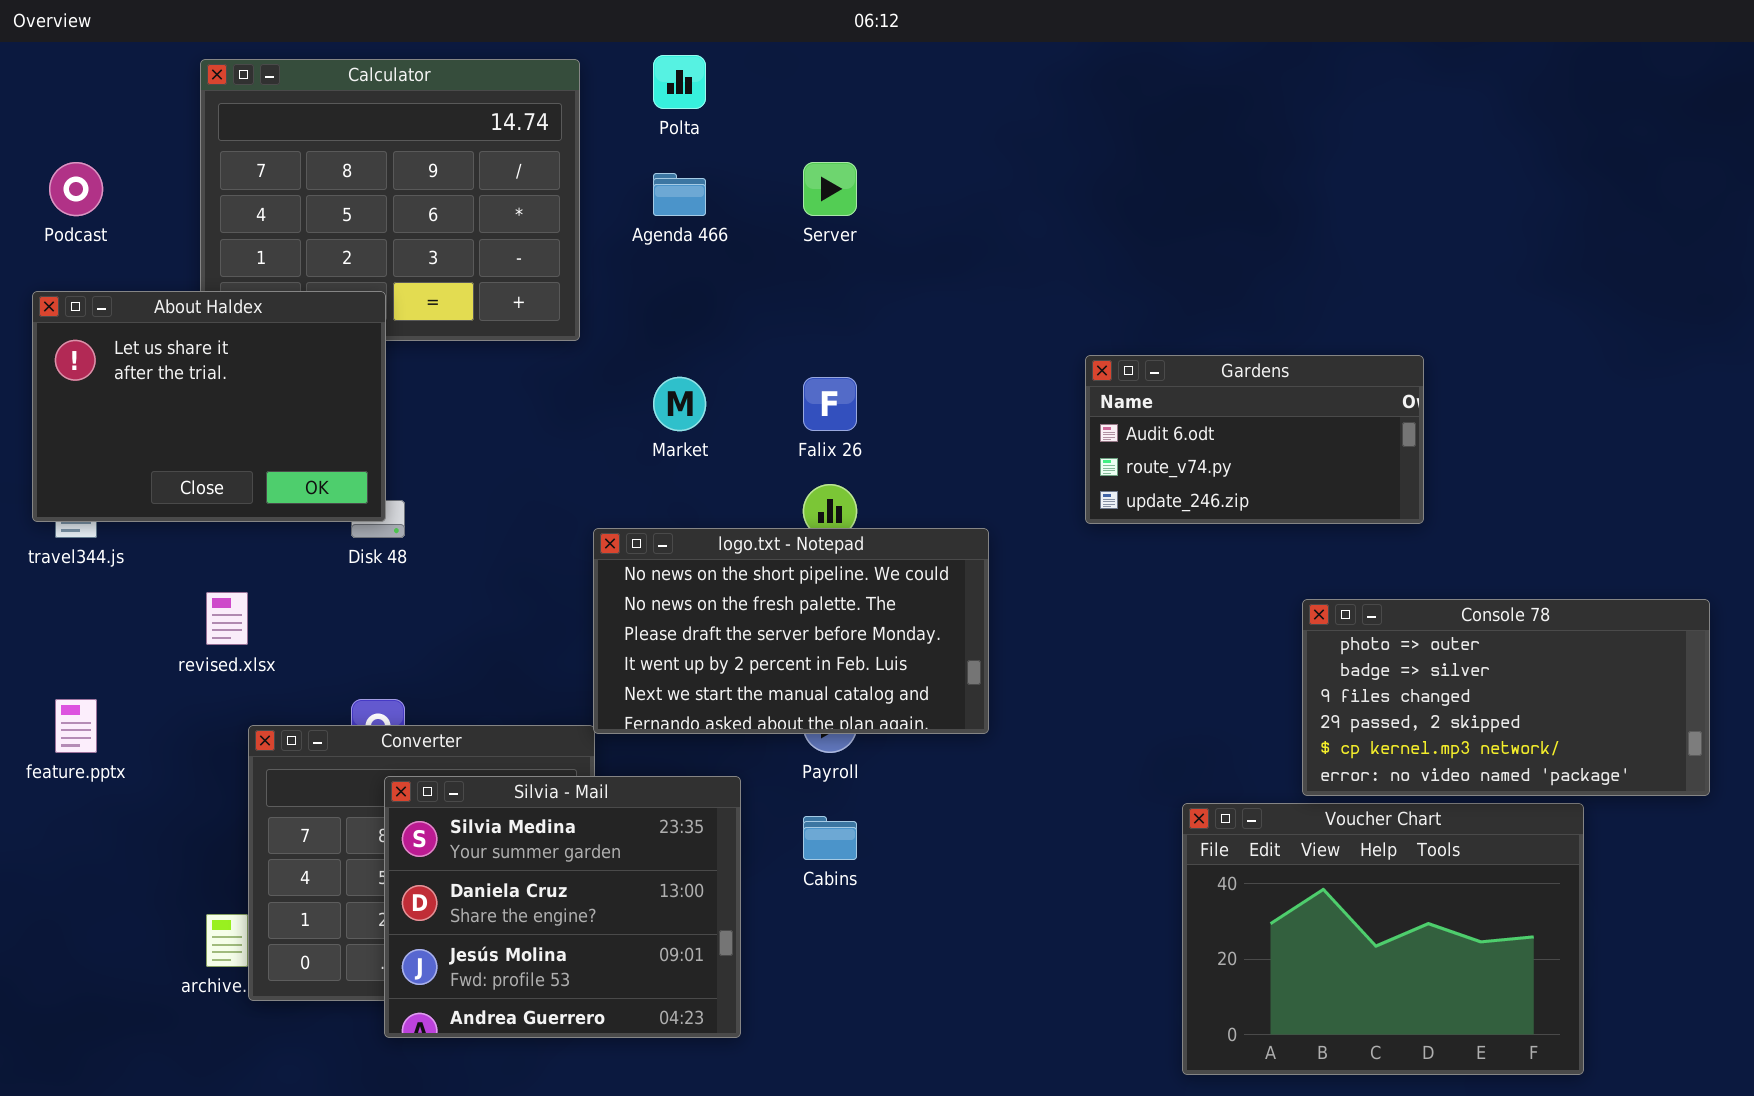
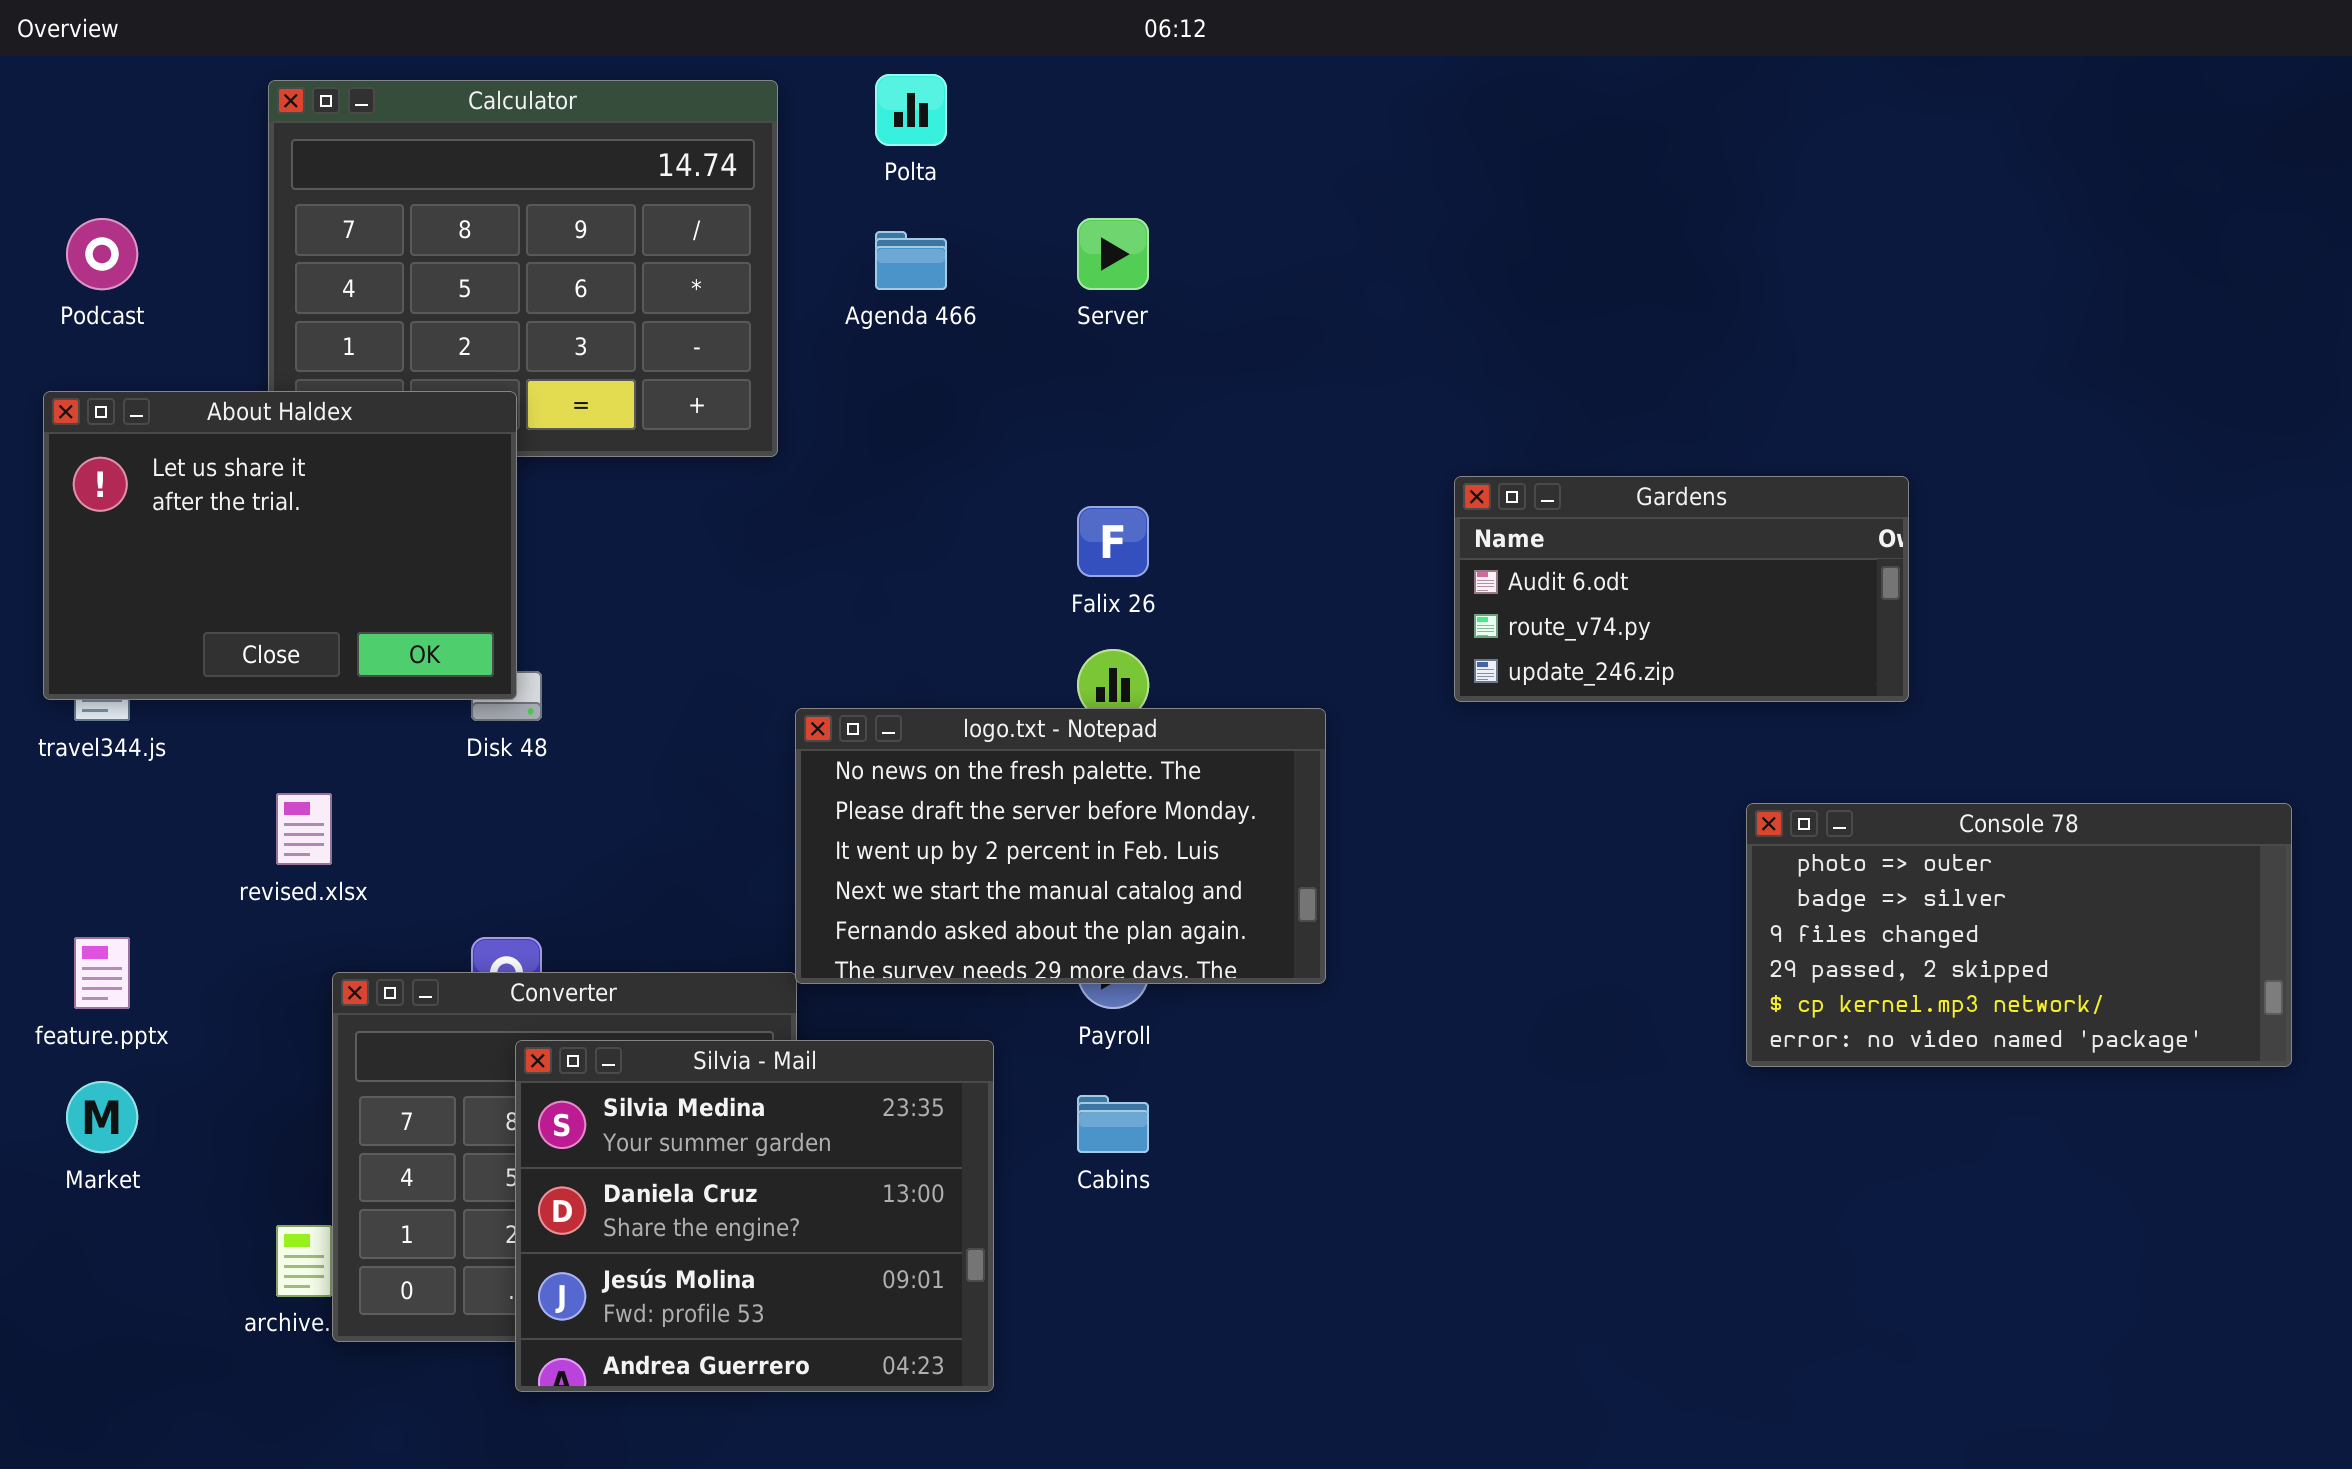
Market: [653,377,706,431] -> [66,1081,138,1153], moved
logo.txt - Notepad: [593,528,989,734] -> [795,708,1326,984], scrolled down 1 row
Voucher Chart: [1182,803,1584,1075] -> none, closed

